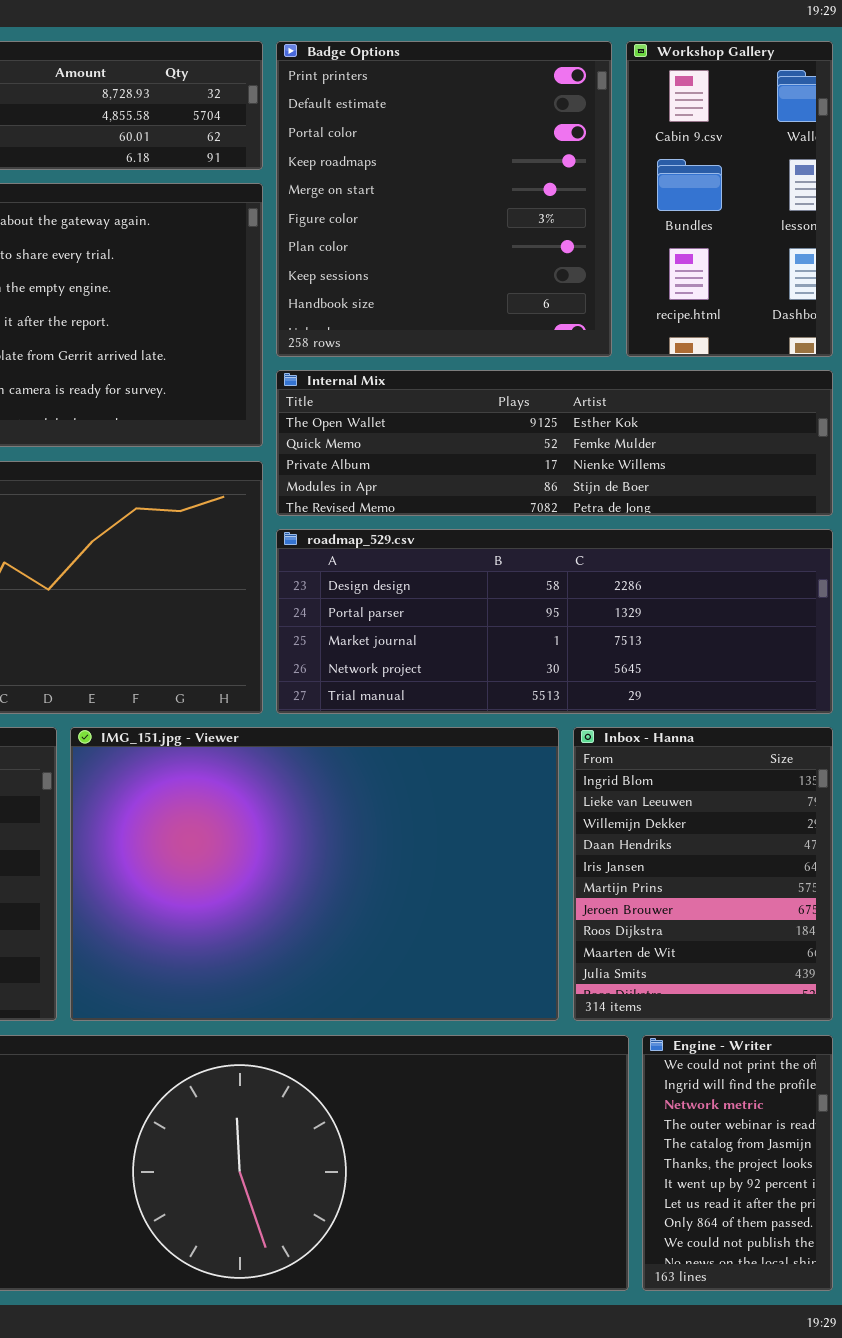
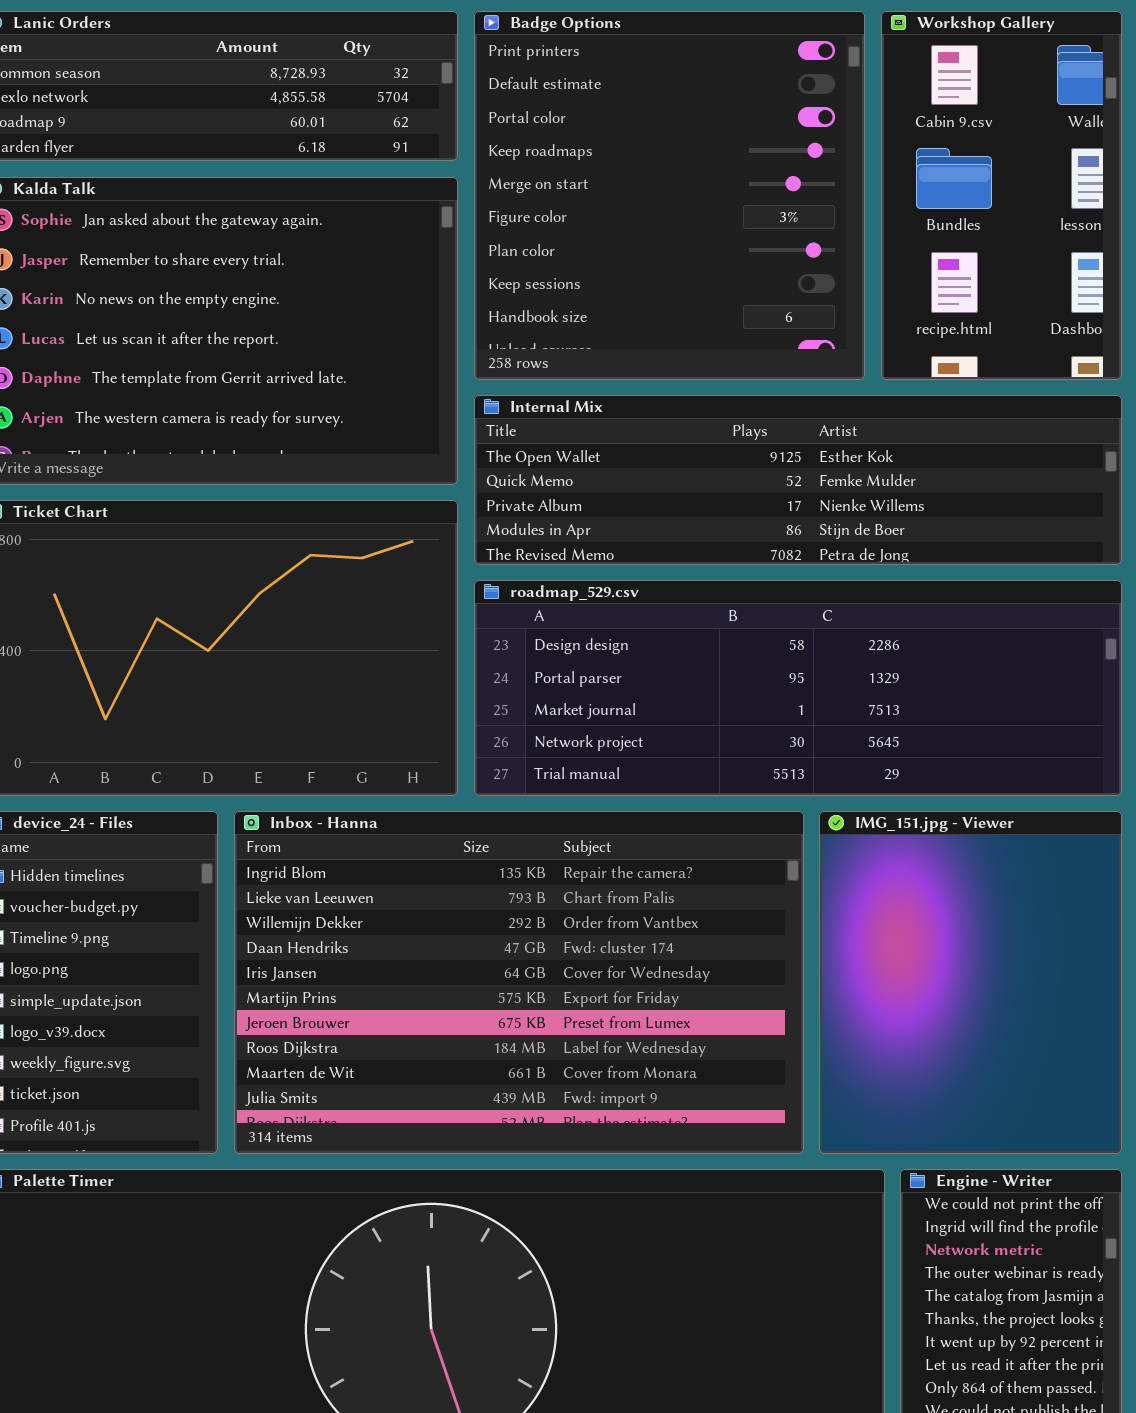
IMG_151.jpg - Viewer: [70,727,559,1021] -> [819,811,1122,1154], moved, resized
Inbox - Hanna: [573,727,833,1021] -> [234,811,804,1154], moved, resized

